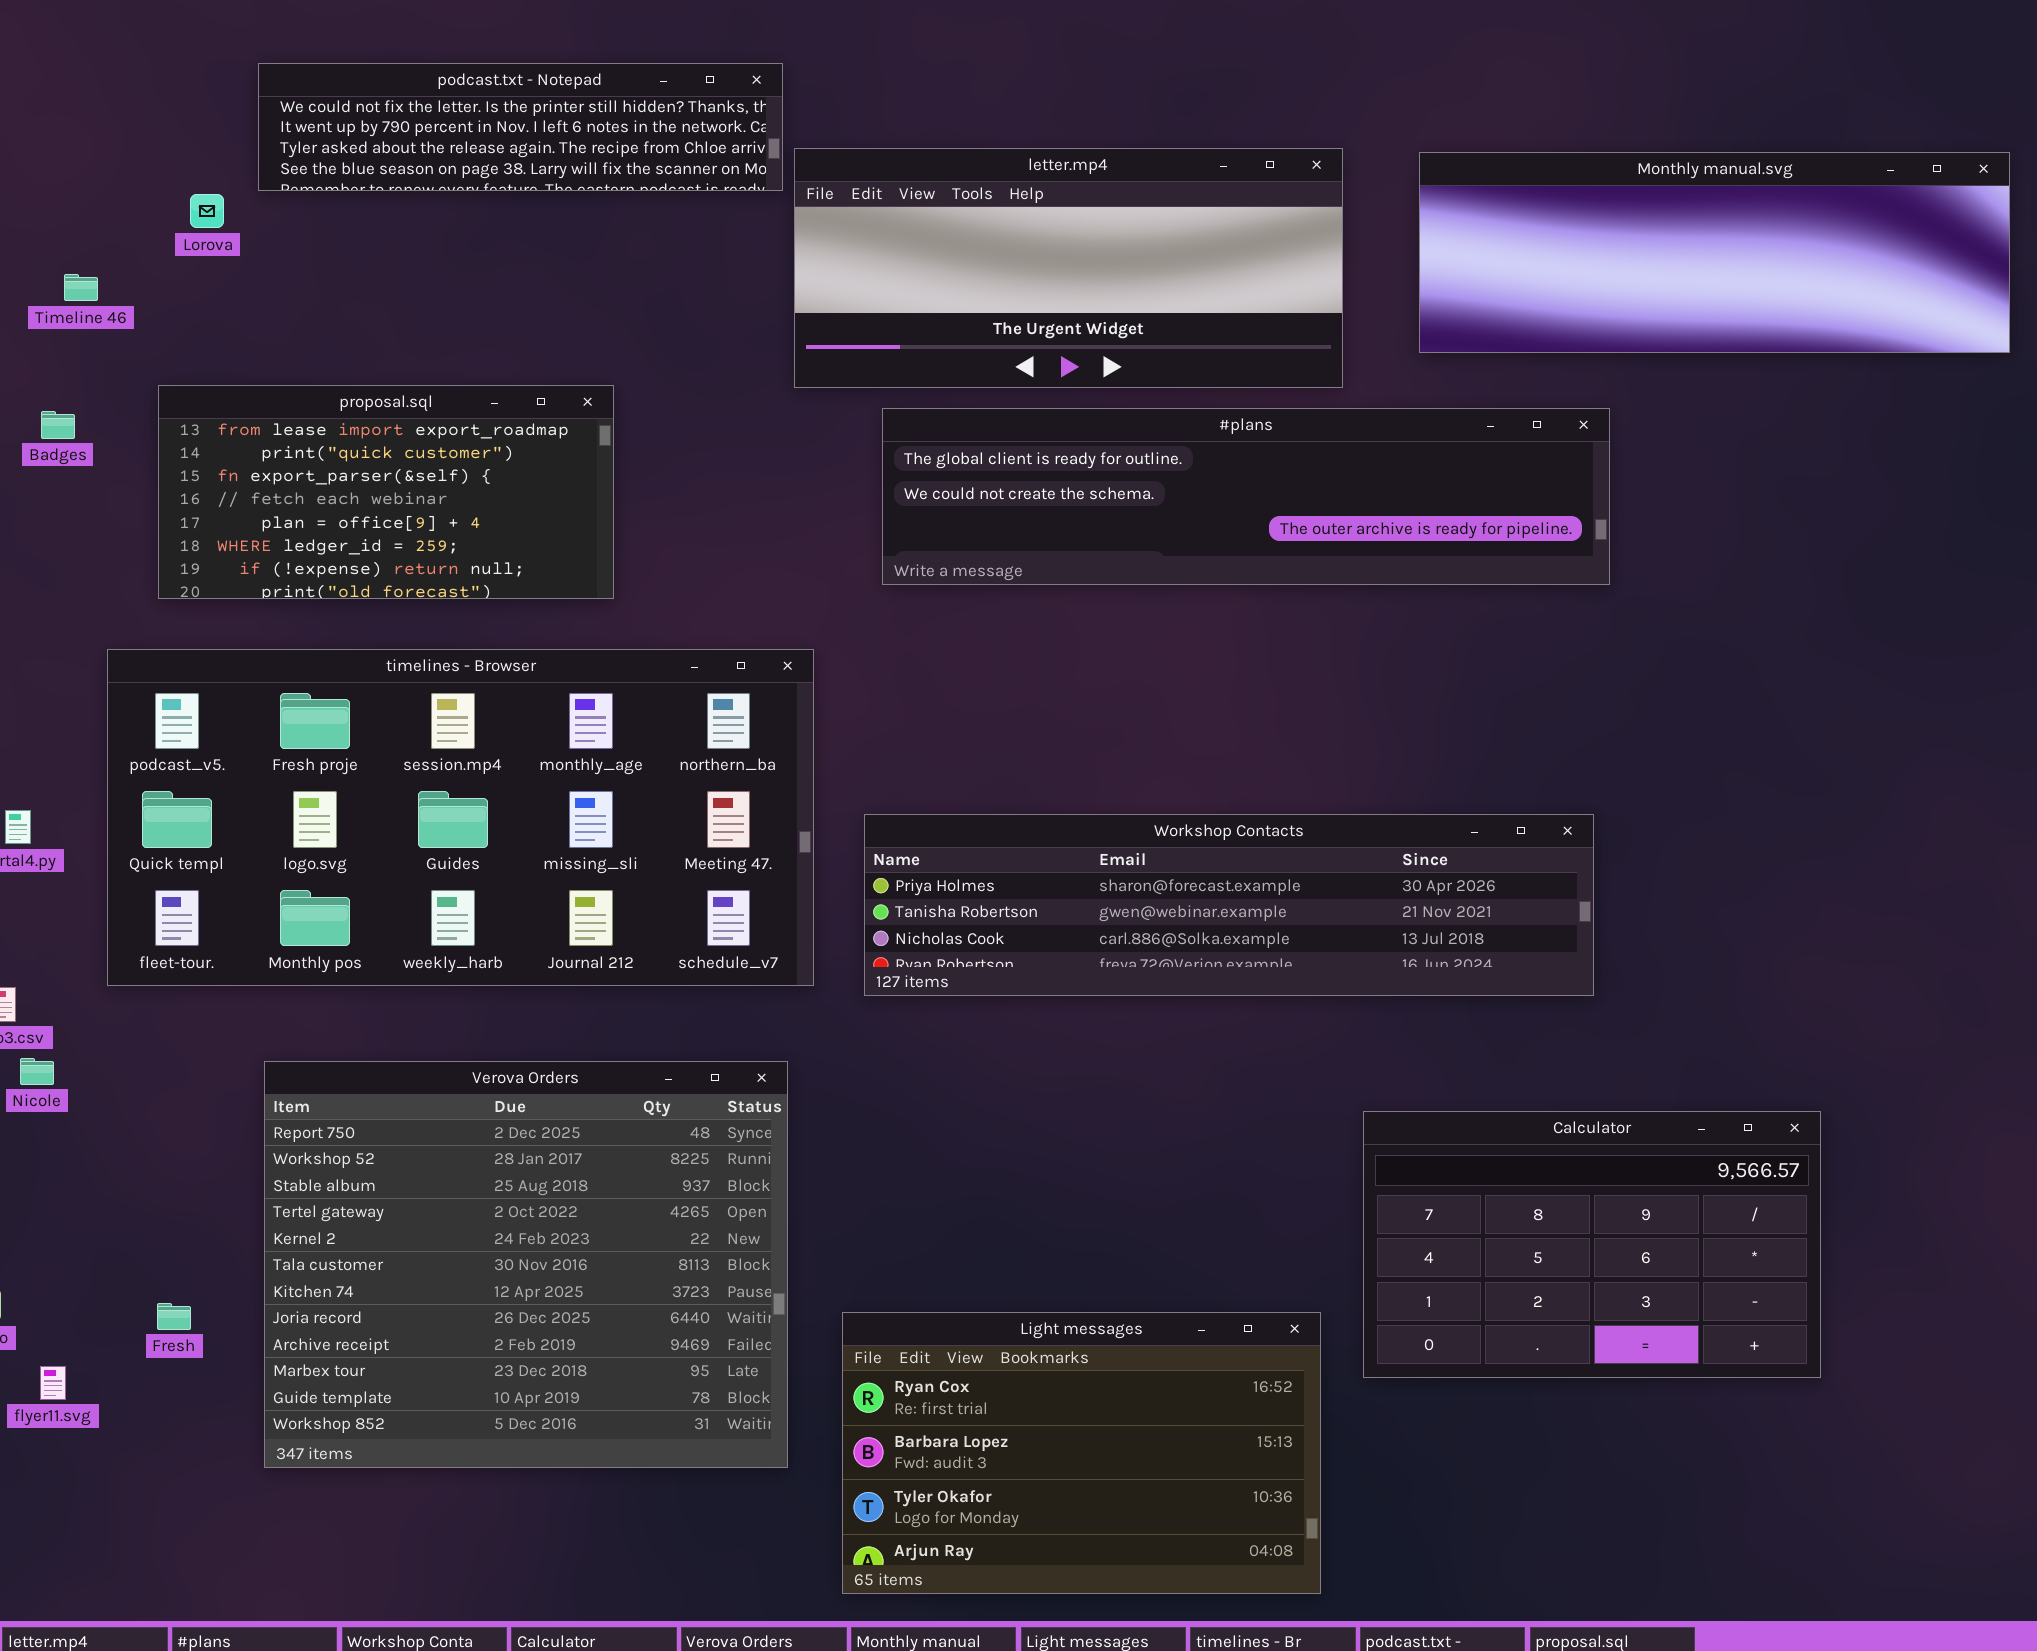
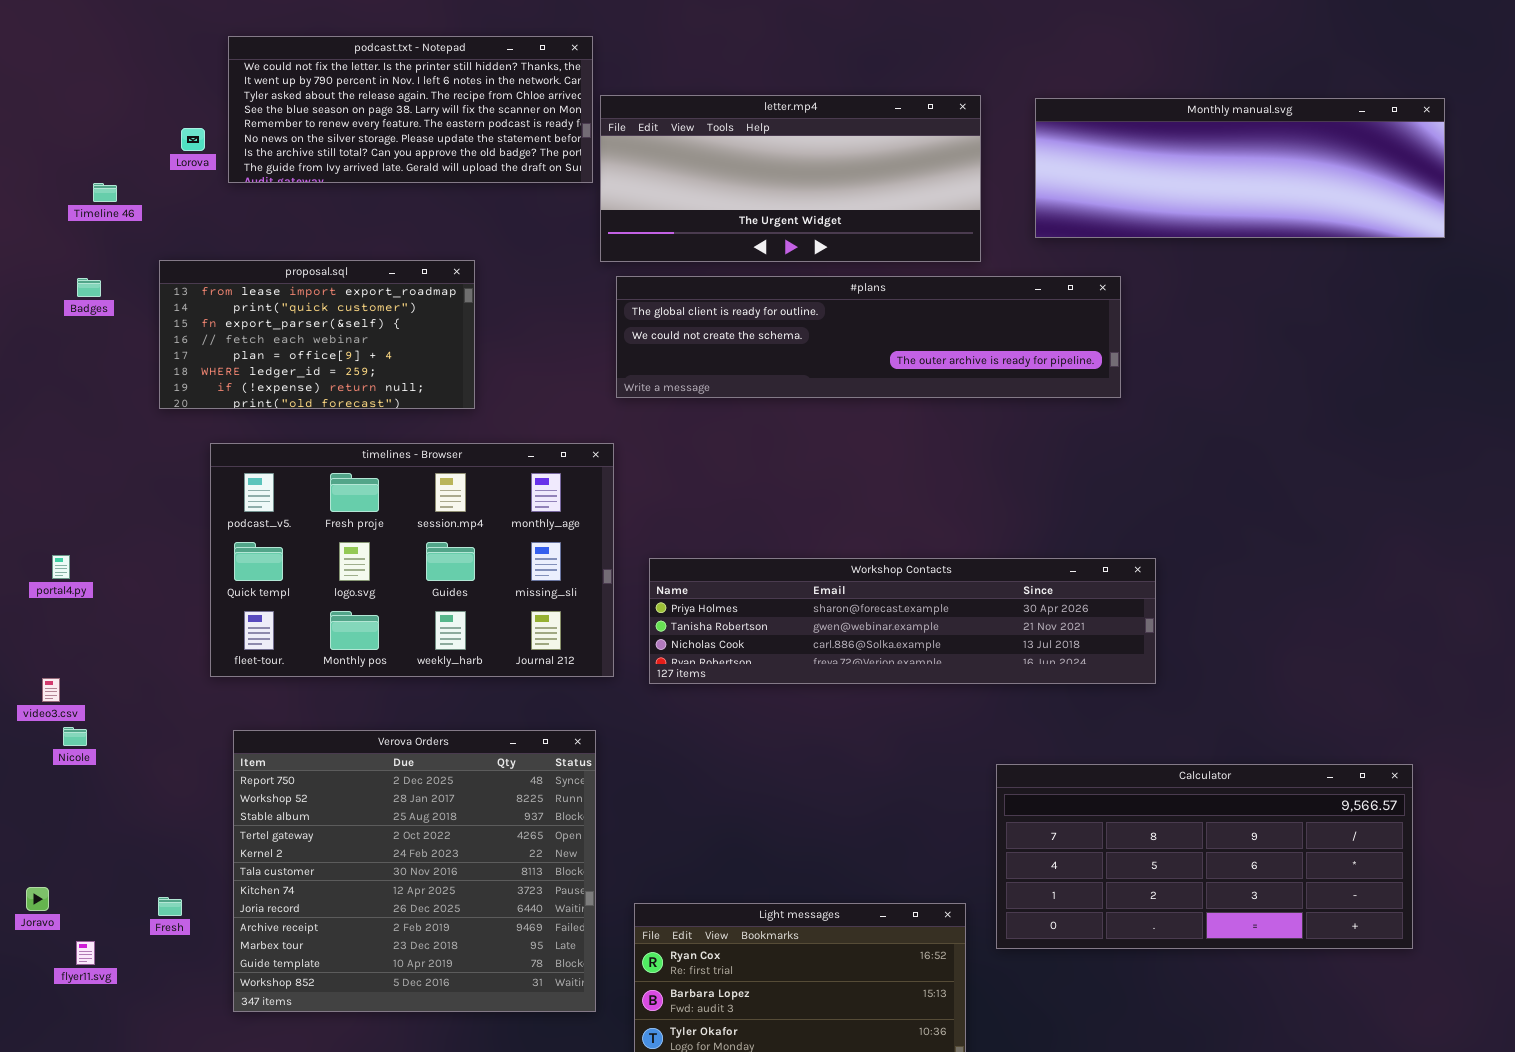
podcast.txt - Notepad: [258,63,783,191] -> [228,36,593,183], resized
#plans: [882,408,1610,585] -> [616,276,1121,398], moved
timelines - Browser: [107,649,814,986] -> [210,443,614,677], resized
Calculator: [1363,1111,1821,1378] -> [996,764,1413,949], resized

